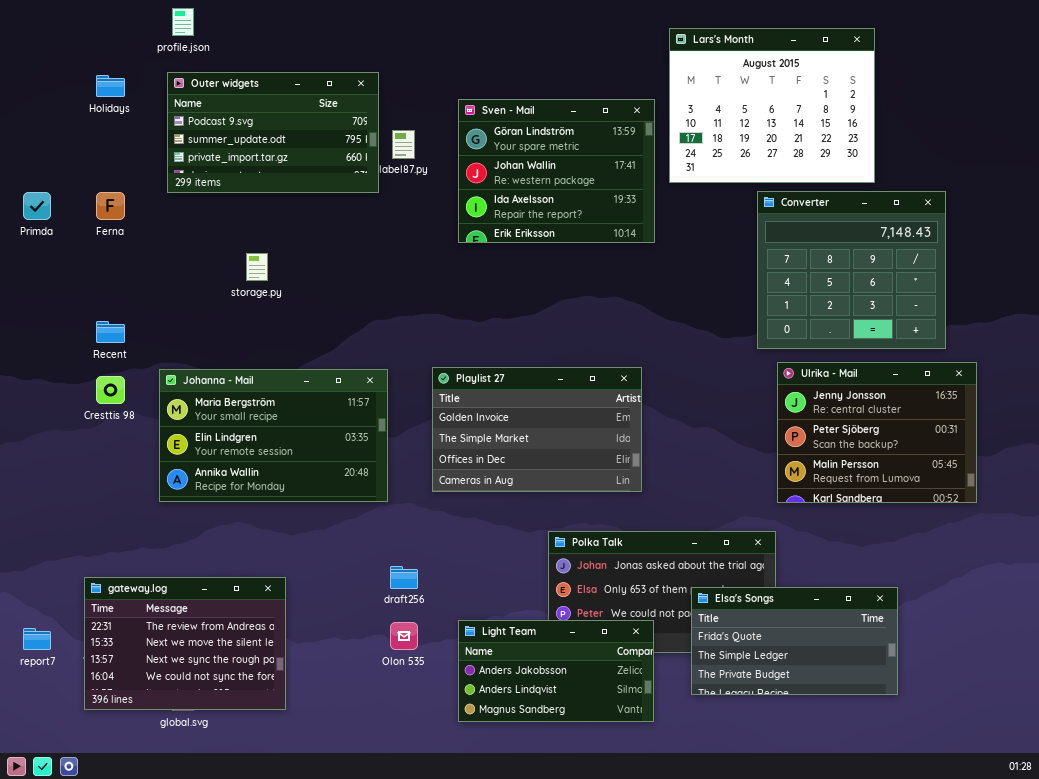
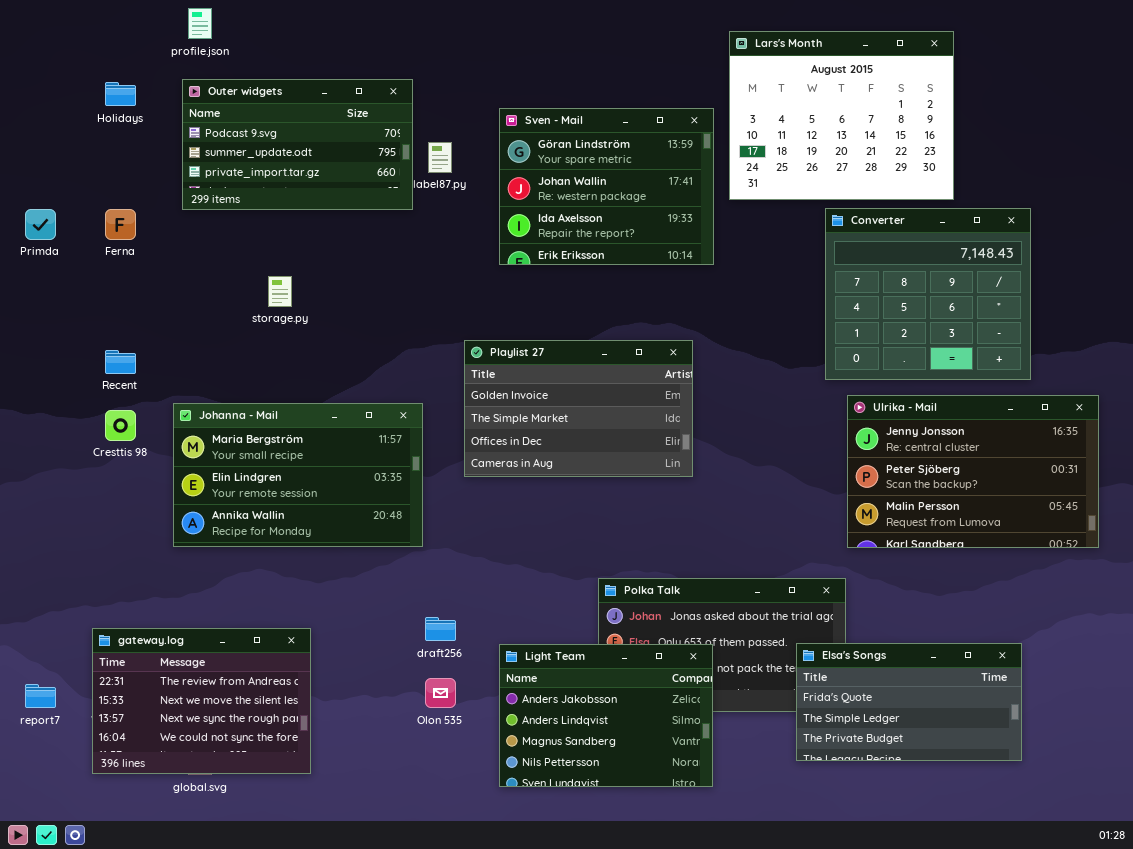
Ulrika - Mail: [777,362,977,503] -> [847,395,1099,548], resized
Playlist 27: [432,367,642,492] -> [464,340,693,477], moved
Elsa's Songs: [691,587,898,695] -> [796,643,1022,761], moved
Light Team: [458,620,654,722] -> [499,644,713,787], resized

